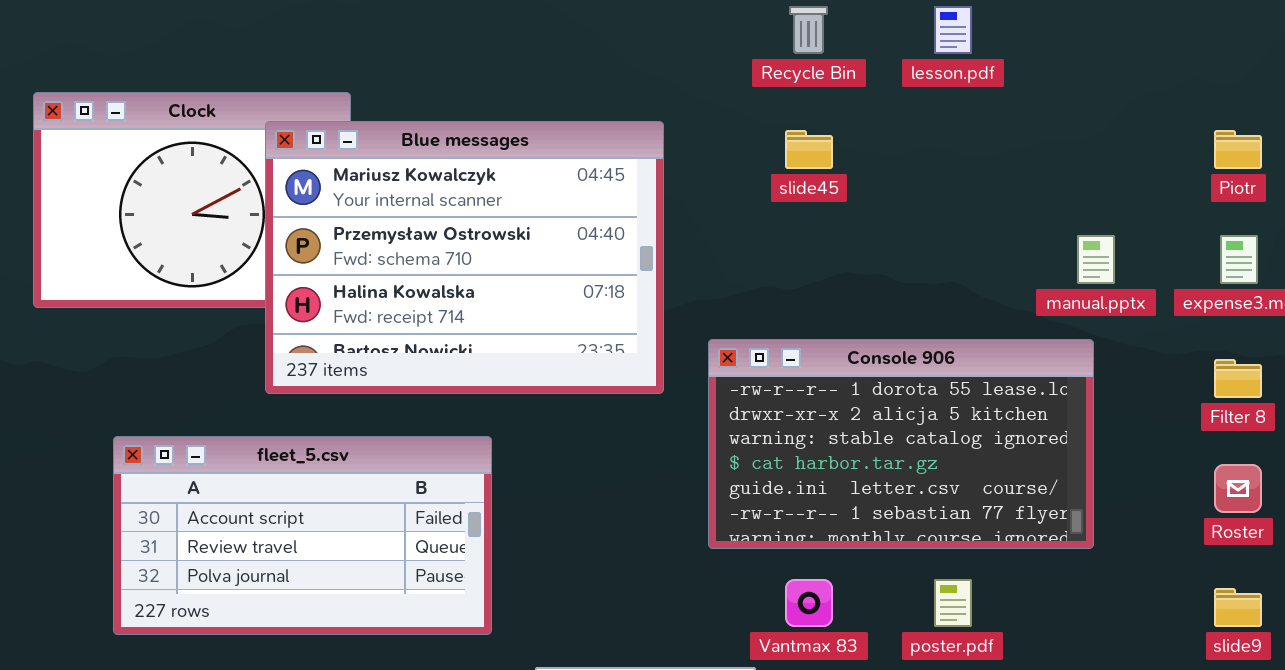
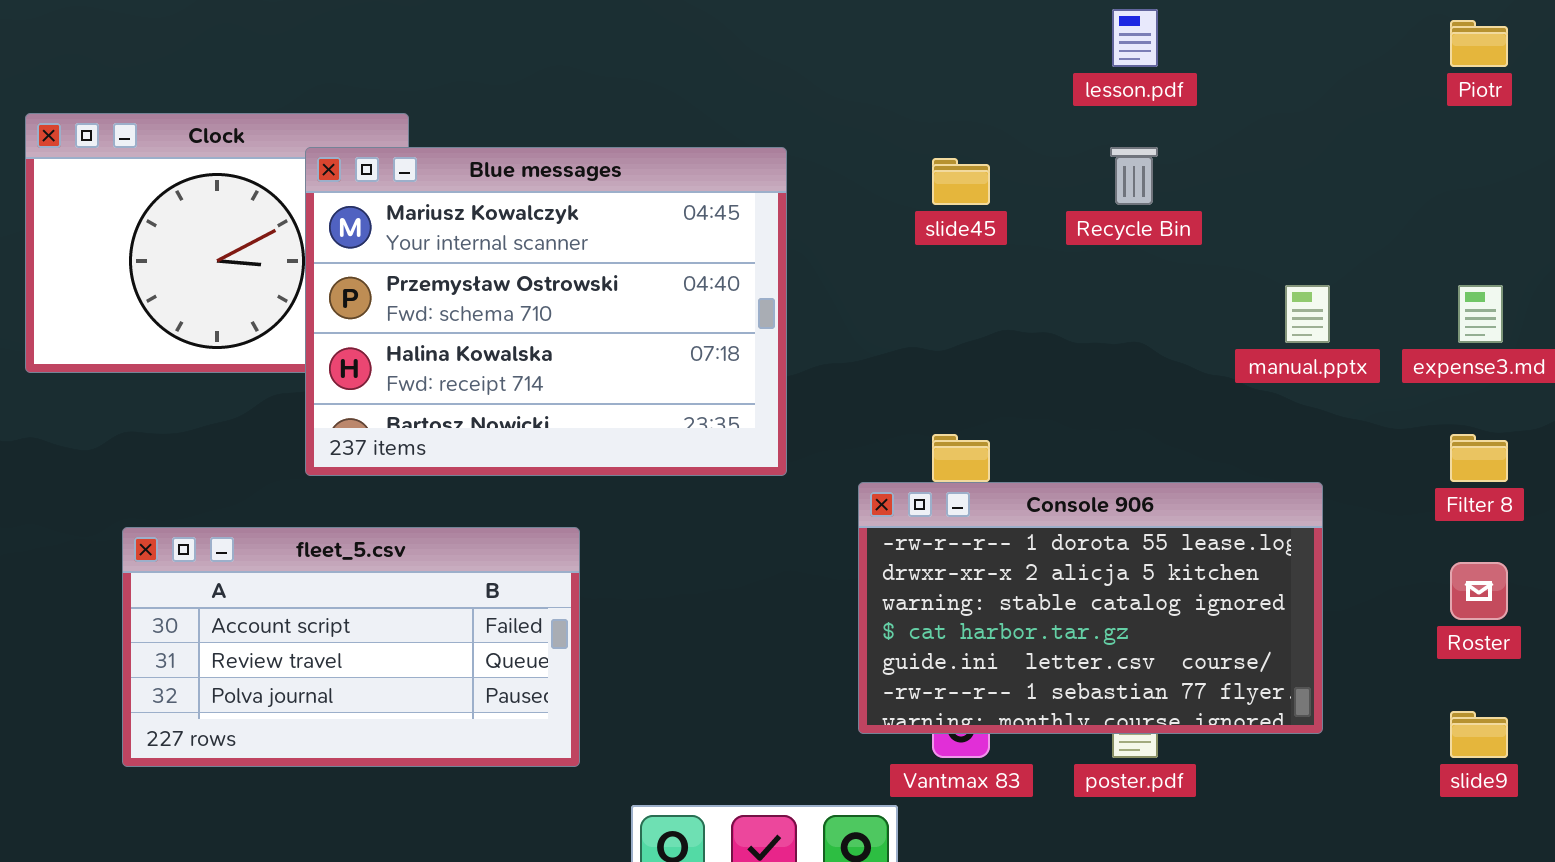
Recycle Bin: [789,6,828,54] -> [1110,147,1158,205], moved
Piotr: [1214,130,1262,169] -> [1450,20,1508,67], moved
Console 906: [708,339,1094,549] -> [858,482,1323,734], moved

